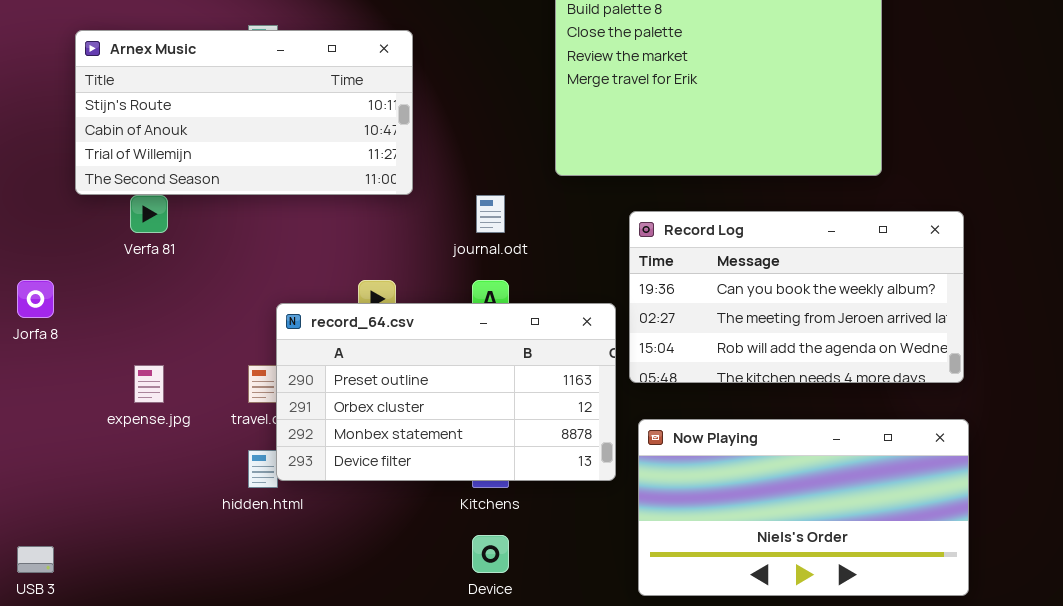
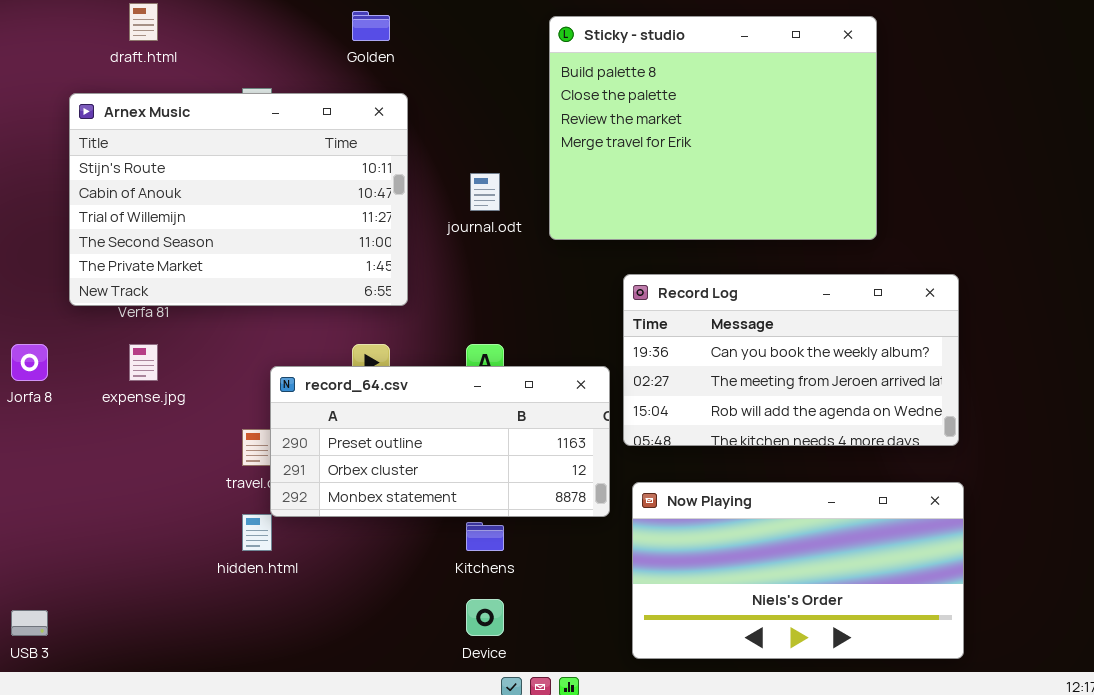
Arnex Music: [75,30,413,195] -> [69,93,408,306], resized
journal.odt: [476,195,505,233] -> [470,173,500,211], moved
record_64.csv: [276,303,616,481] -> [270,366,610,517], resized
expense.jpg: [134,365,164,403] -> [129,344,158,381], moved

